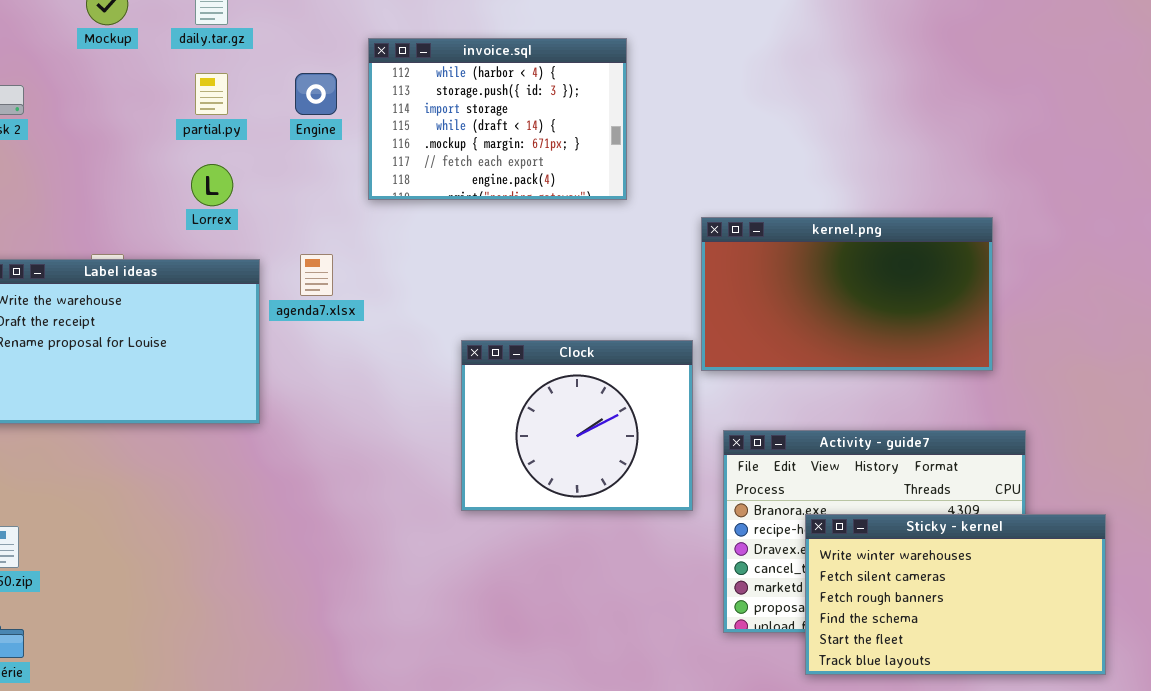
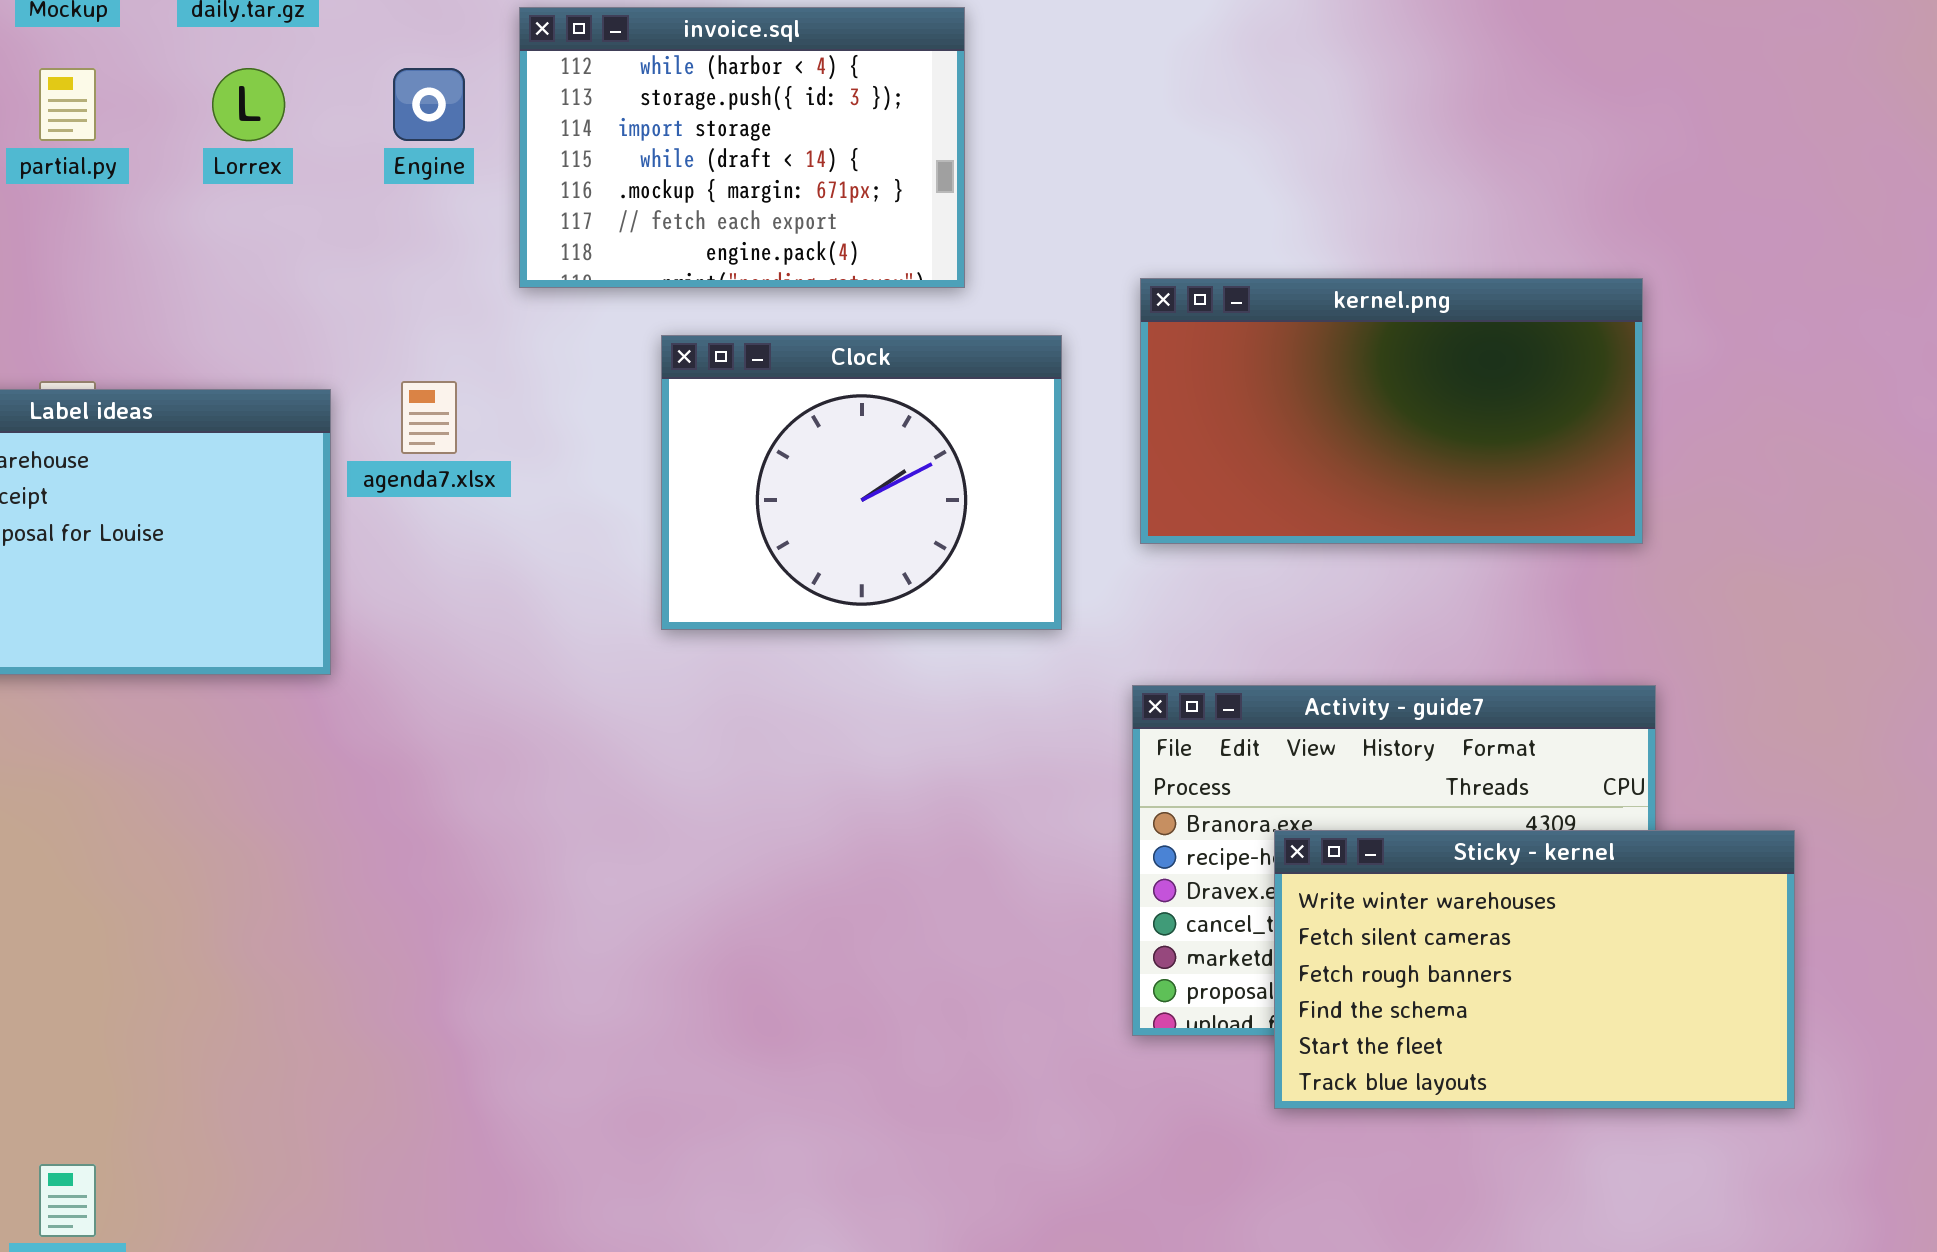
partial.py: [195,73,228,115] -> [39,68,96,141], moved
Lorrex: [191,164,233,206] -> [212,68,285,141], moved
kernel.png: [701,217,993,371] -> [1140,278,1643,544], moved
Clock: [461,340,693,511] -> [661,335,1062,630], moved

